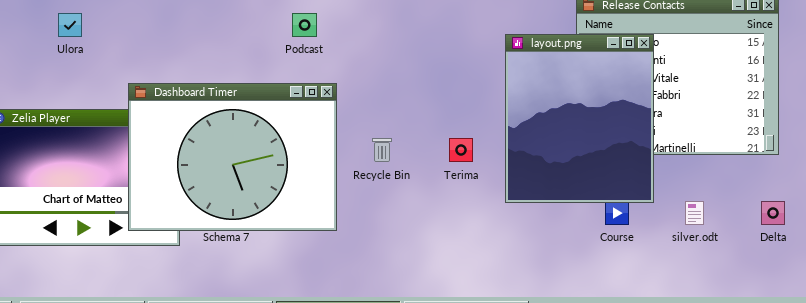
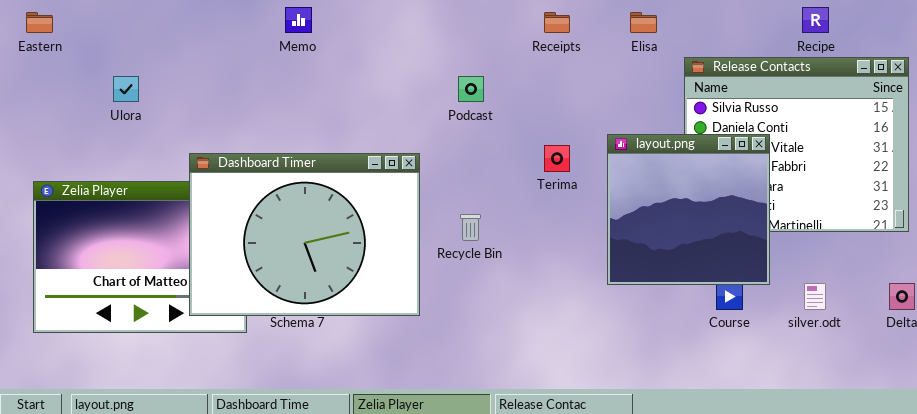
Podcast: [292,13,317,37] -> [458,76,484,102], moved
layout.png: [505,34,654,203] -> [607,134,770,285], resized
Terima: [449,138,473,162] -> [544,145,570,172], moved

